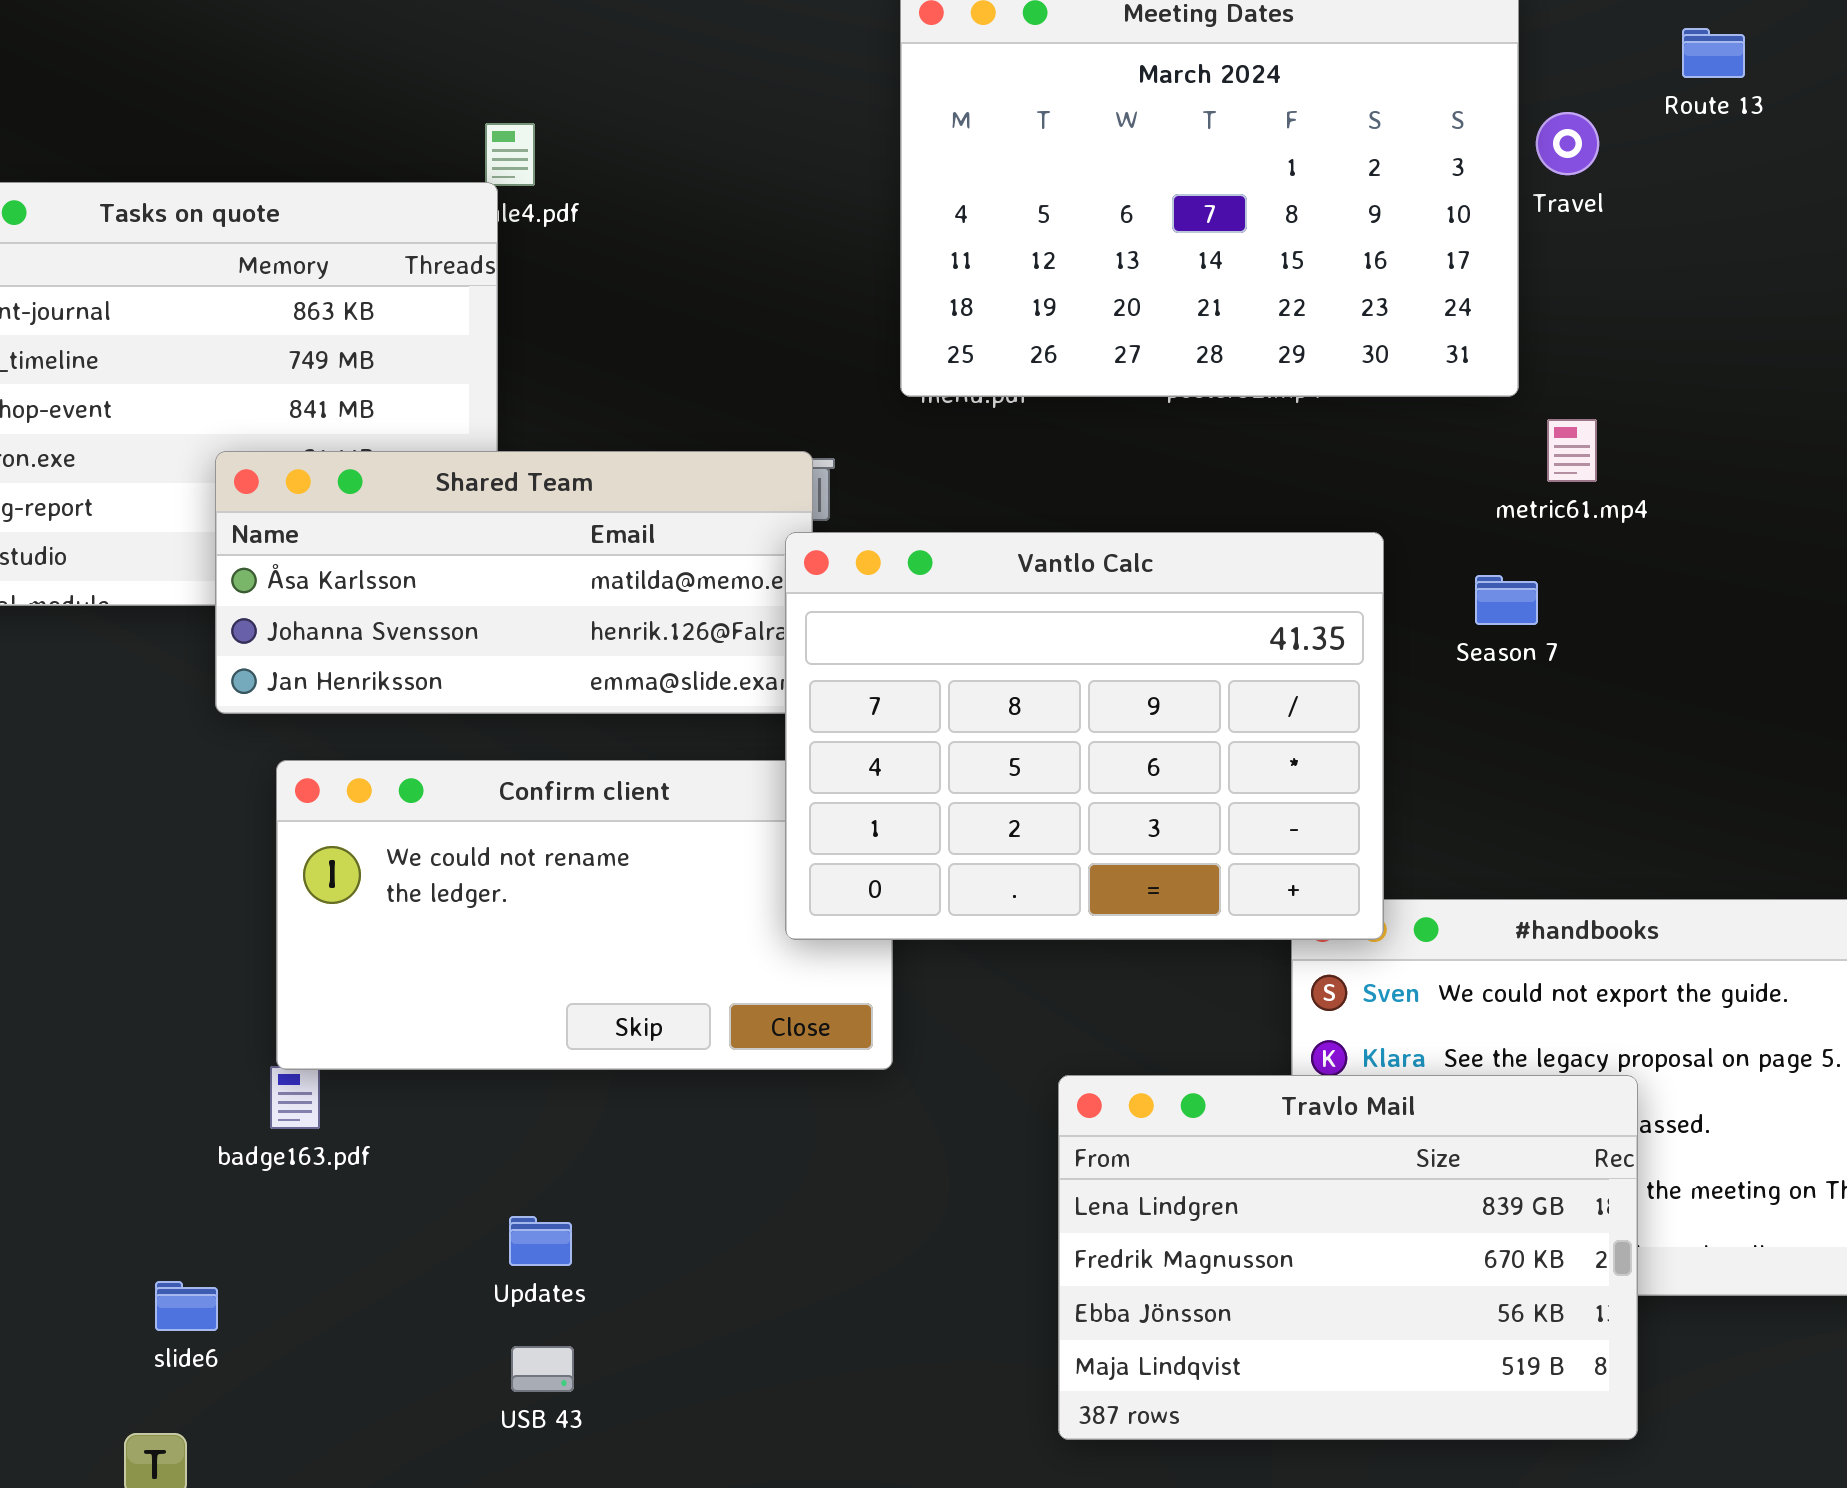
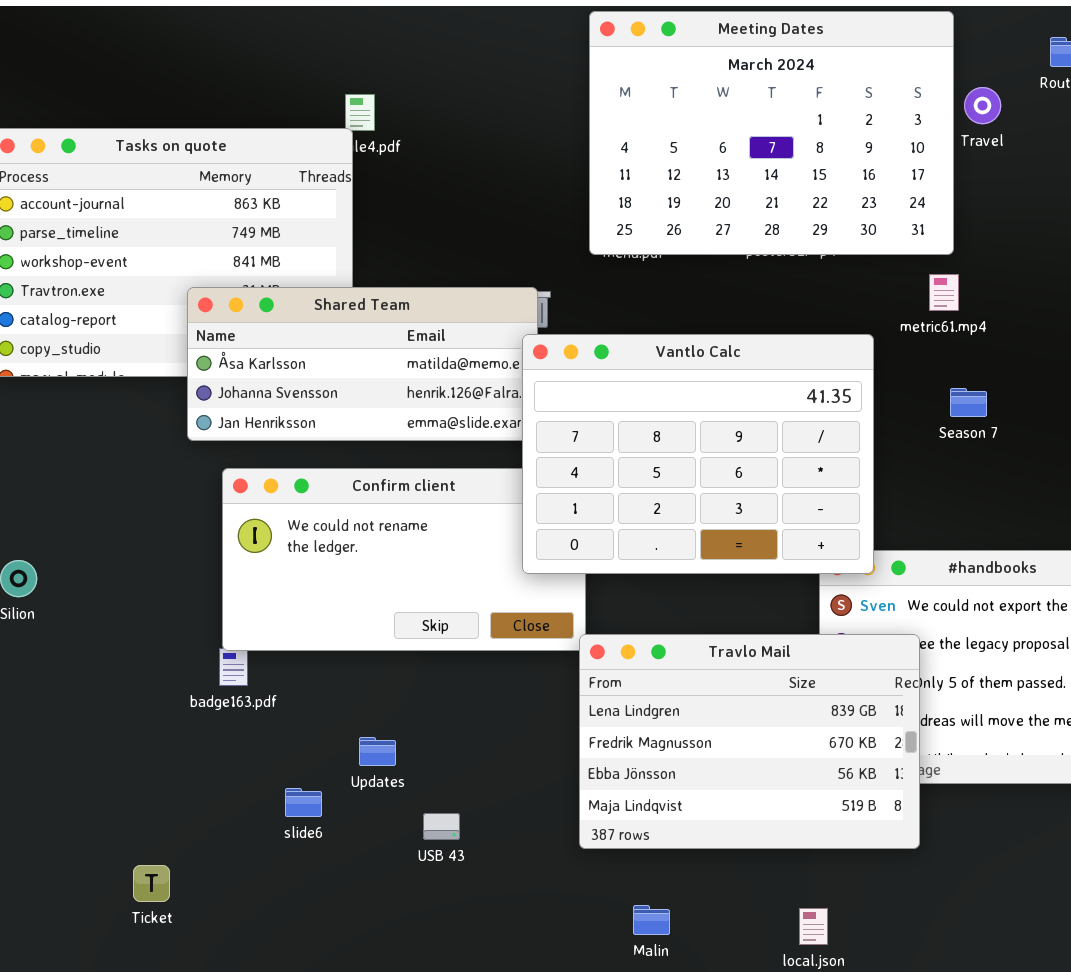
metric61.mp4: [1547,419,1597,482] -> [929,274,959,311], moved
Season 7: [1475,575,1538,625] -> [950,388,987,417], moved
Travlo Mail: [1058,1075,1638,1440] -> [579,634,920,849], moved
slide6: [155,1281,218,1331] -> [285,788,322,817], moved
USB 43: [511,1346,574,1392] -> [423,813,460,840], moved

